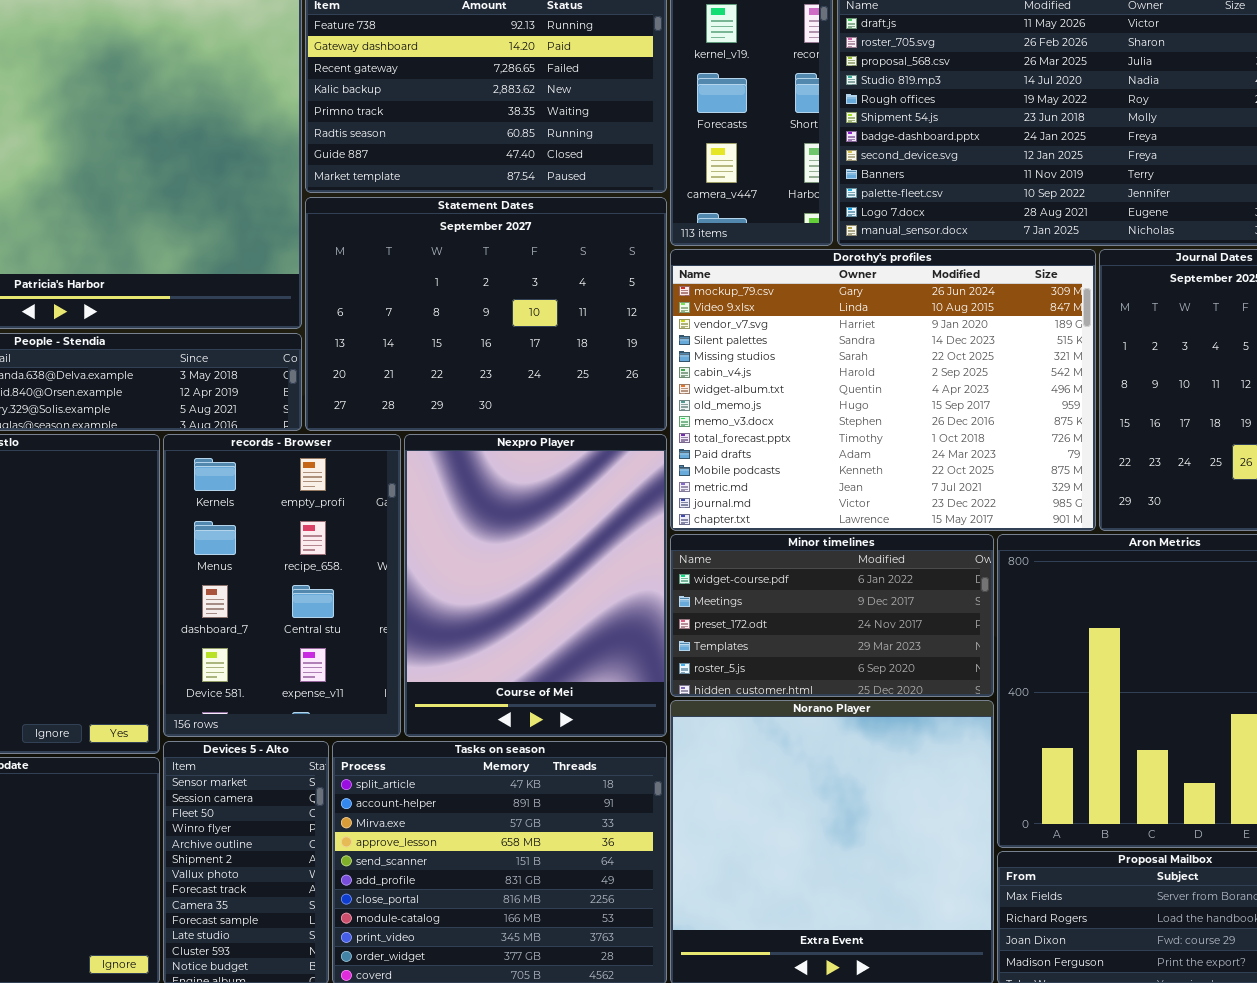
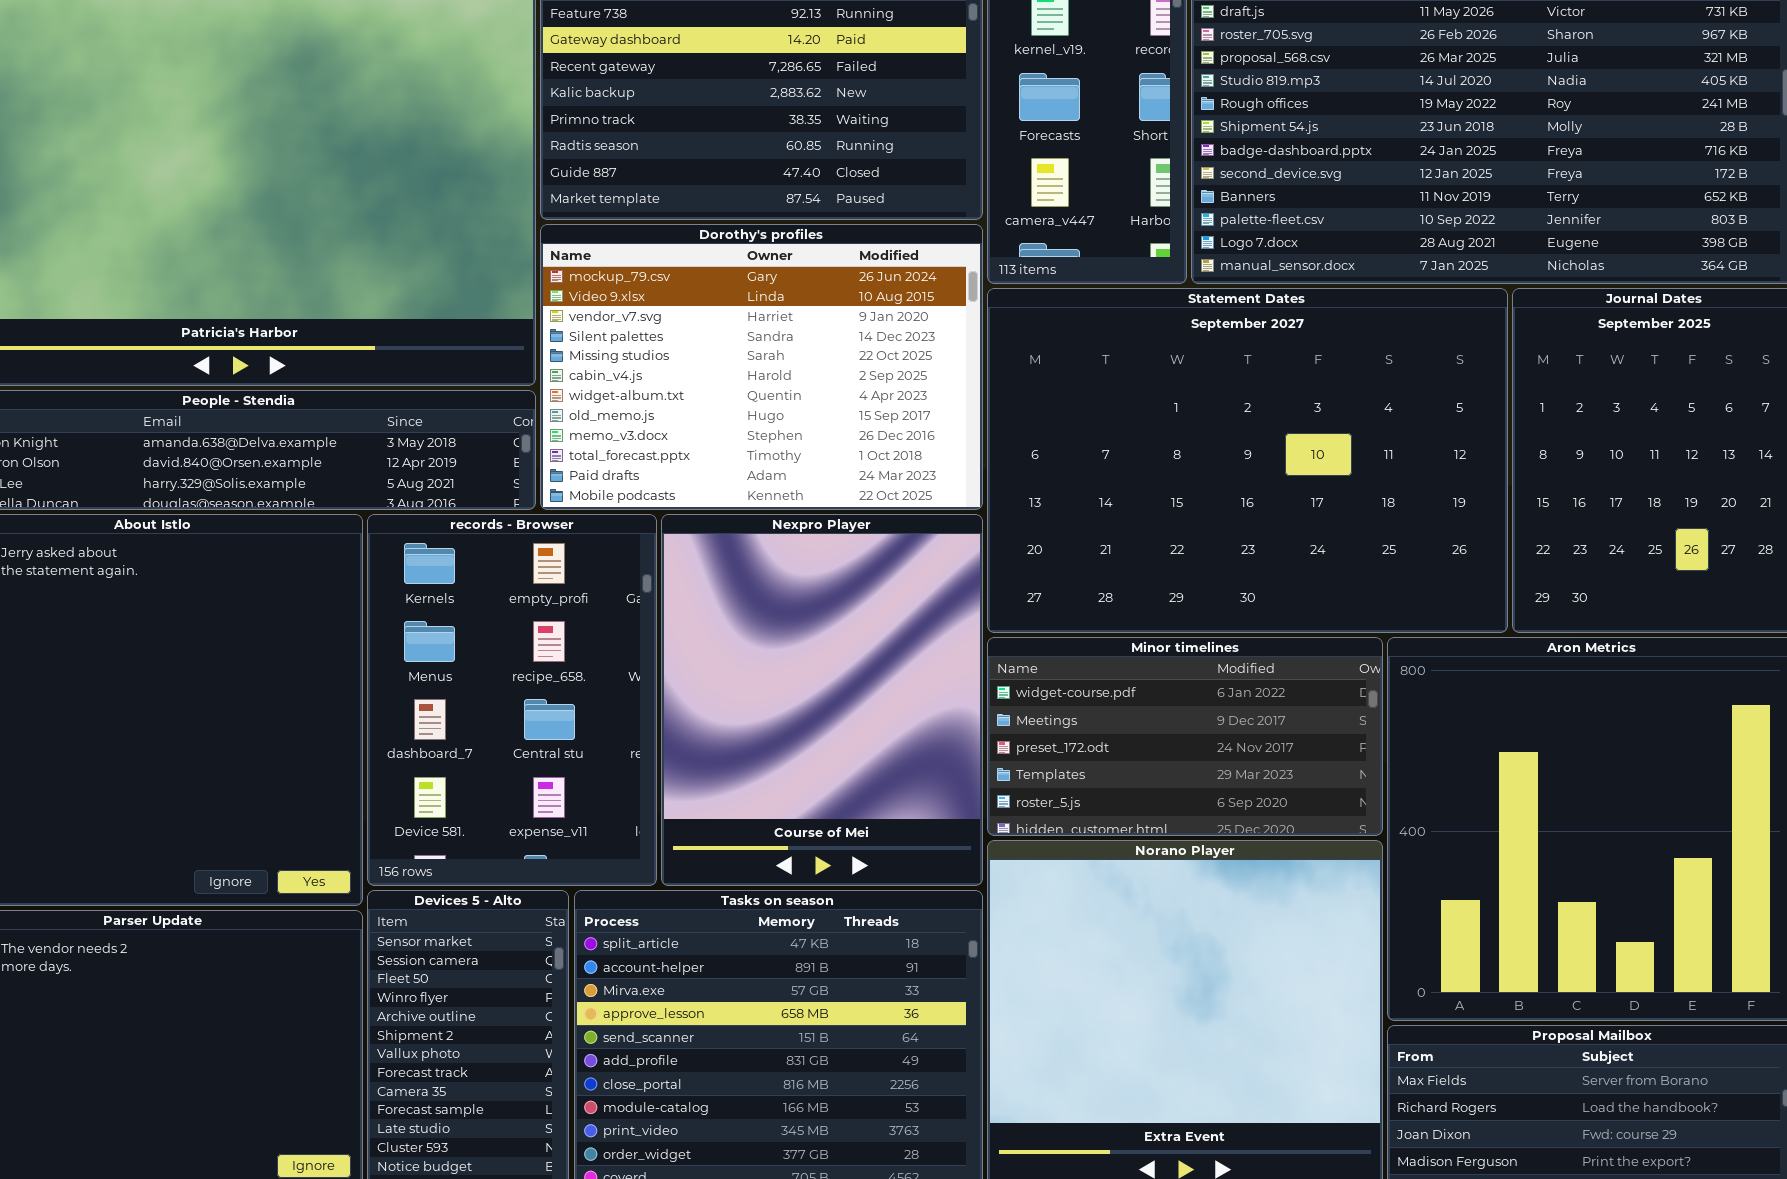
Statement Dates: [305,197,667,431] -> [987,288,1508,633], moved, resized
Dorothy's profiles: [670,249,1096,531] -> [540,224,983,510], moved, resized

